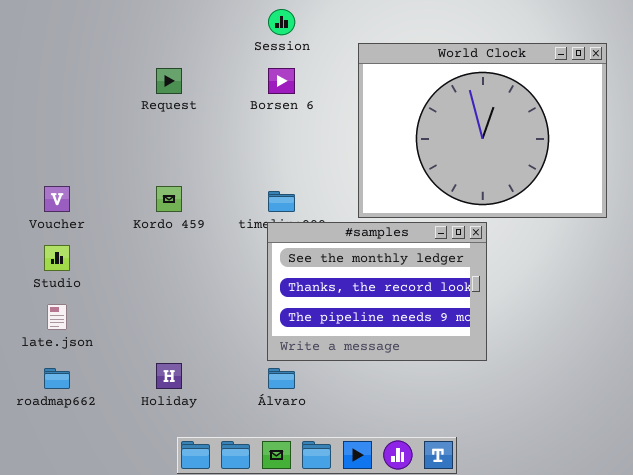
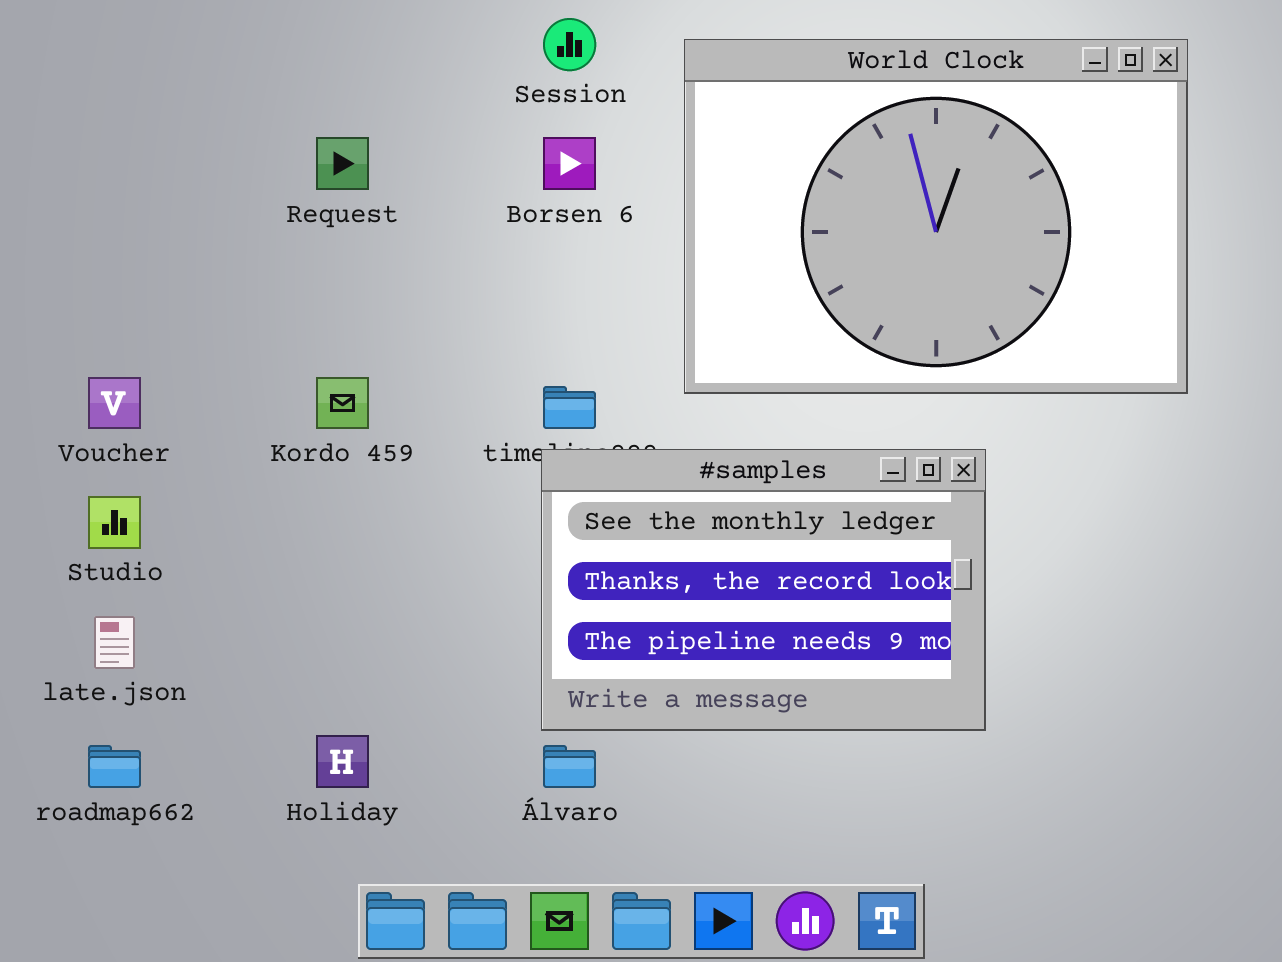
World Clock: [358,43,607,218] -> [684,39,1188,394], moved

